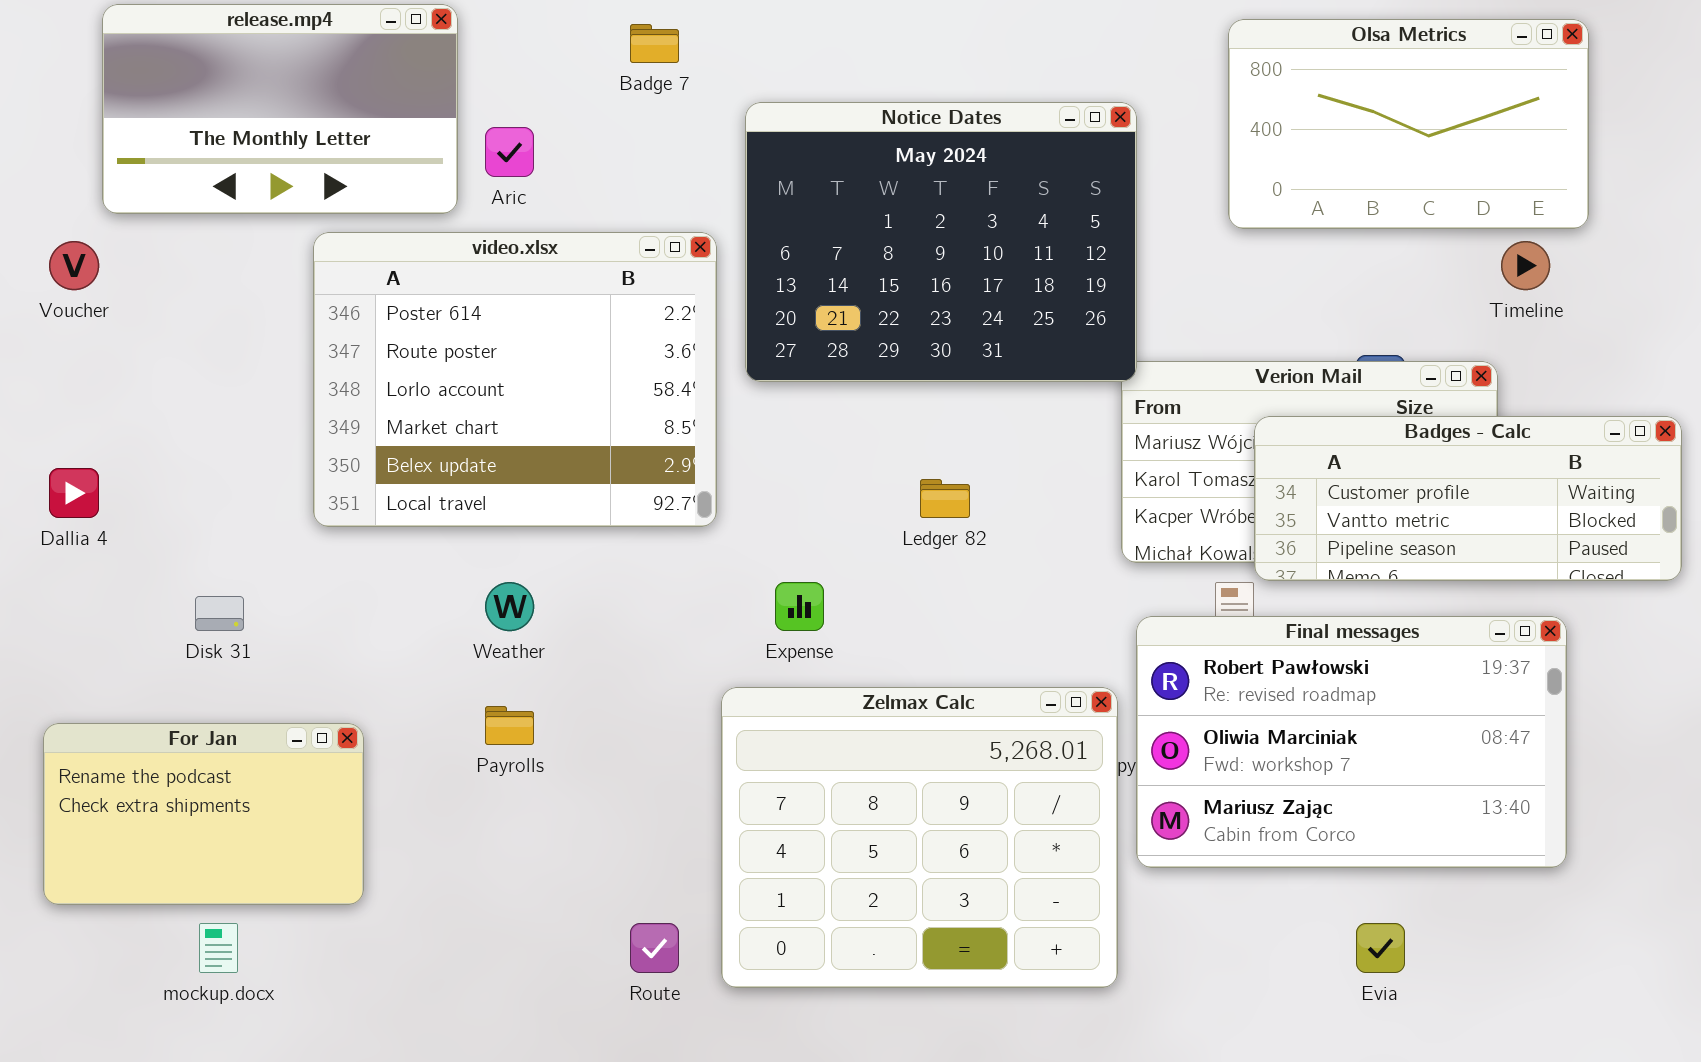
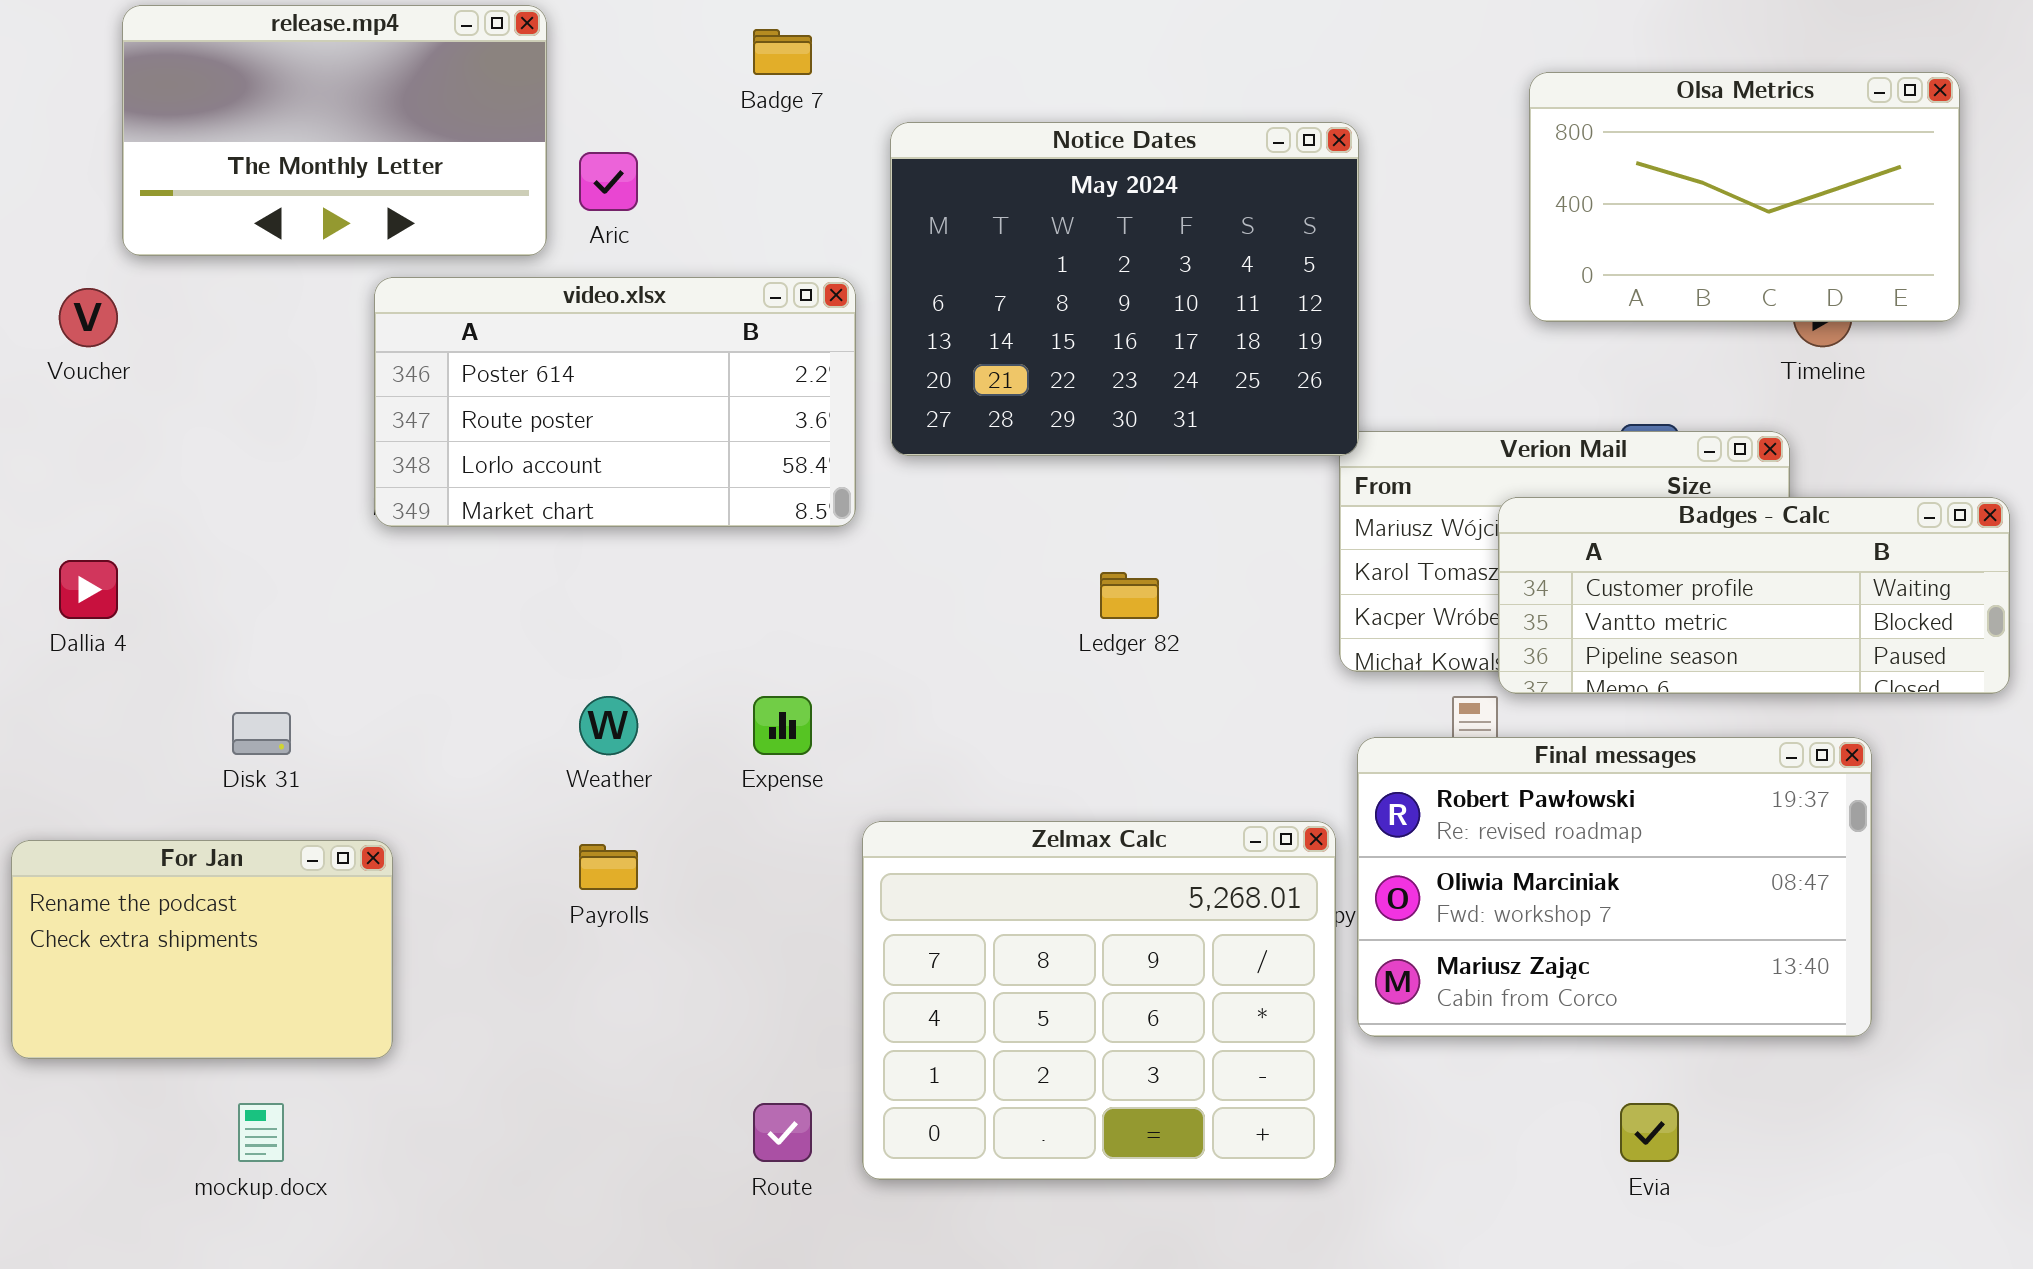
Olsa Metrics: [1228,19,1589,229] -> [1529,72,1960,322], moved
video.xlsx: [313,232,717,527] -> [374,277,856,527], resized
Expense: [775,582,824,631] -> [753,696,812,755], moved
For Jan: [43,723,364,905] -> [11,840,393,1059], moved

